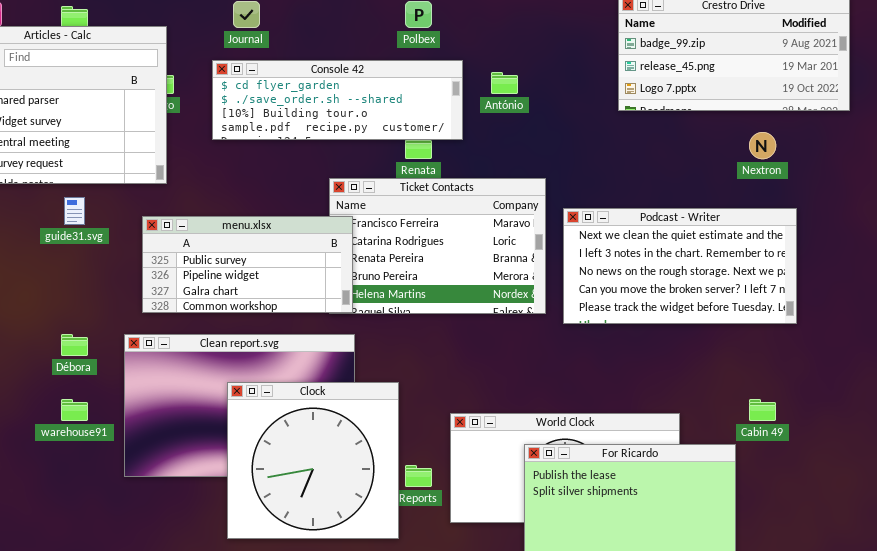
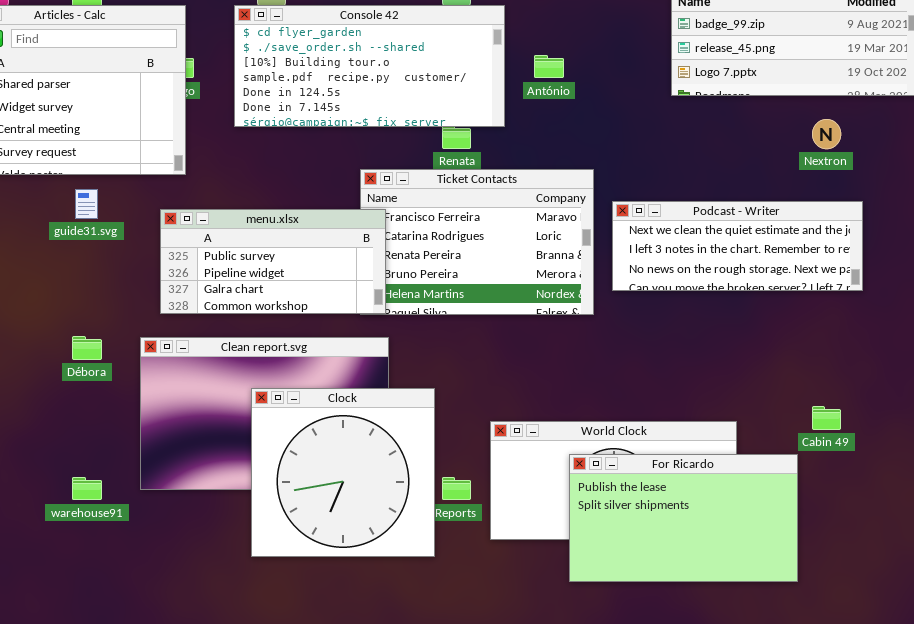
Console 42: [212,60,463,140] -> [234,5,505,127], resized
Podcast - Writer: [563,208,797,324] -> [612,201,863,291], resized
warehouse91: [61,399,88,421] -> [72,477,102,500], moved

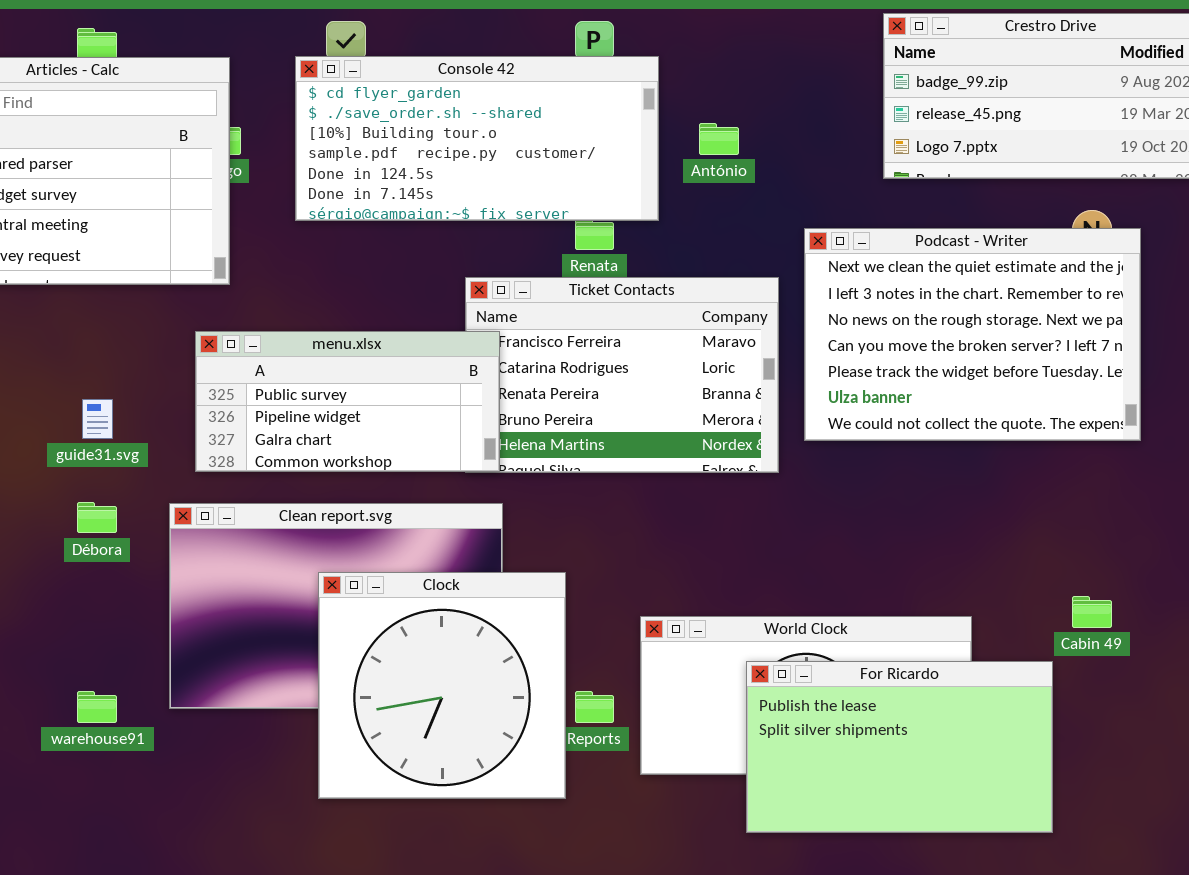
guide31.svg: [75,189,98,219] -> [82,399,113,439], moved
Podcast - Writer: [612,201,863,291] -> [804,228,1141,441], resized

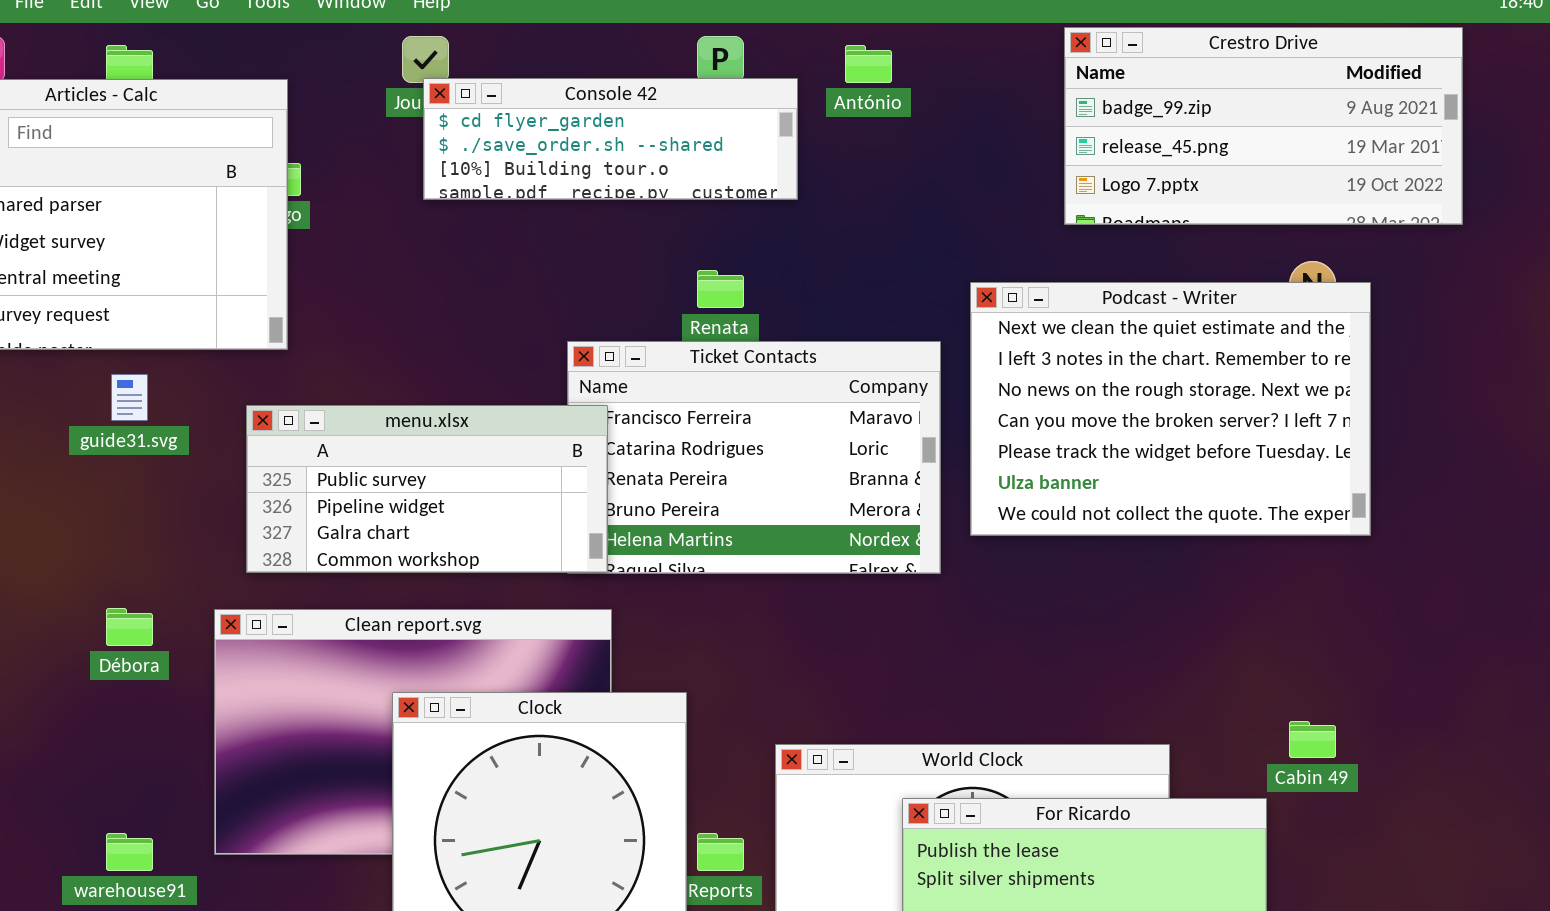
Console 42: [295,56,659,221] -> [423,78,798,200], resized
António: [699,123,739,155] -> [845,45,892,83], moved
guide31.svg: [82,399,113,439] -> [111,374,148,421], moved

